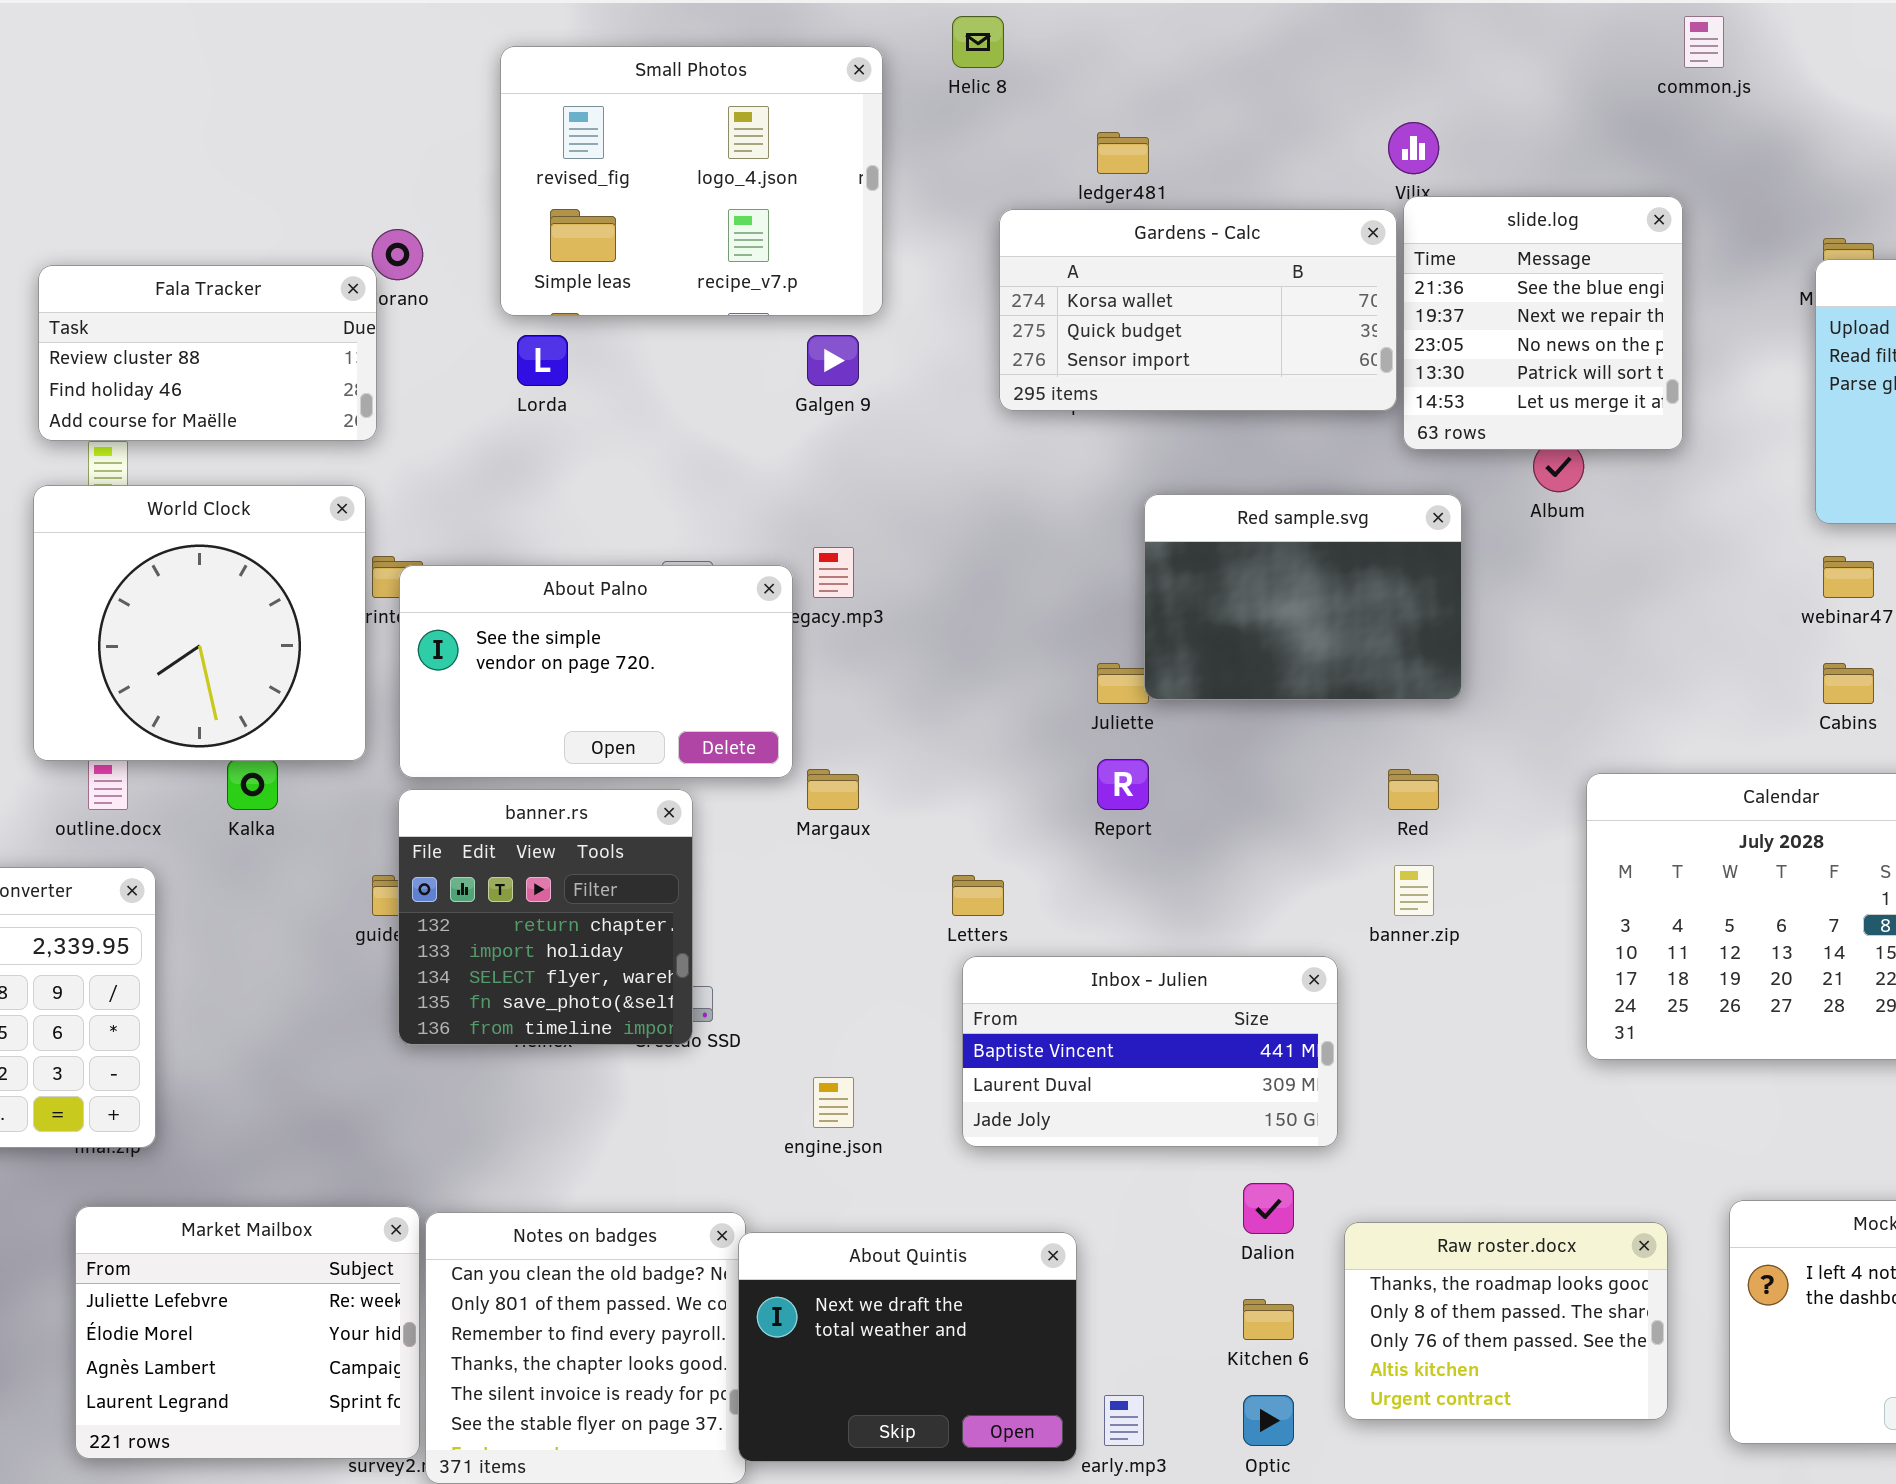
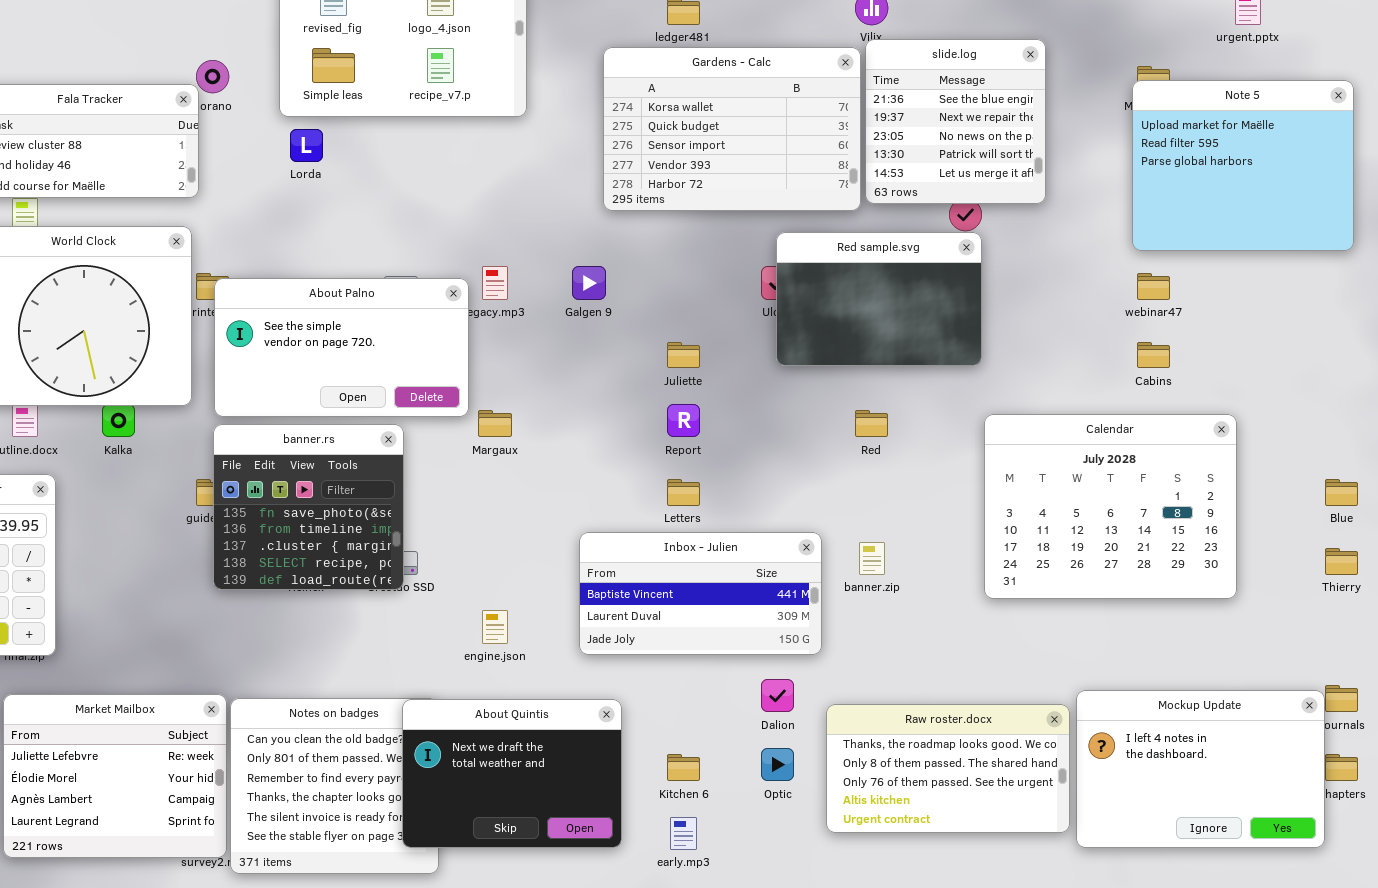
Gardens - Calc: [999,209,1397,411] -> [603,47,861,211], resized
Galgen 9: [807,335,859,386] -> [572,266,606,300], moved
Red sample.svg: [1144,494,1462,700] -> [776,232,982,366], moved
banner.rs: [398,789,693,1045] -> [213,424,404,590], scrolled down 3 rows
banner.zip: [1394,865,1434,916] -> [859,542,885,575], moved
Letters: [952,875,1004,916] -> [667,479,700,506], moved
Raw roster.docx: [1344,1222,1668,1420] -> [826,704,1070,833], resized
About Quintis: [738,1232,1077,1462] -> [402,699,622,848], moved
Kitchen 6: [1243,1299,1294,1340] -> [667,754,700,781], moved
Optic: [1243,1395,1294,1446] -> [761,748,794,781], moved

